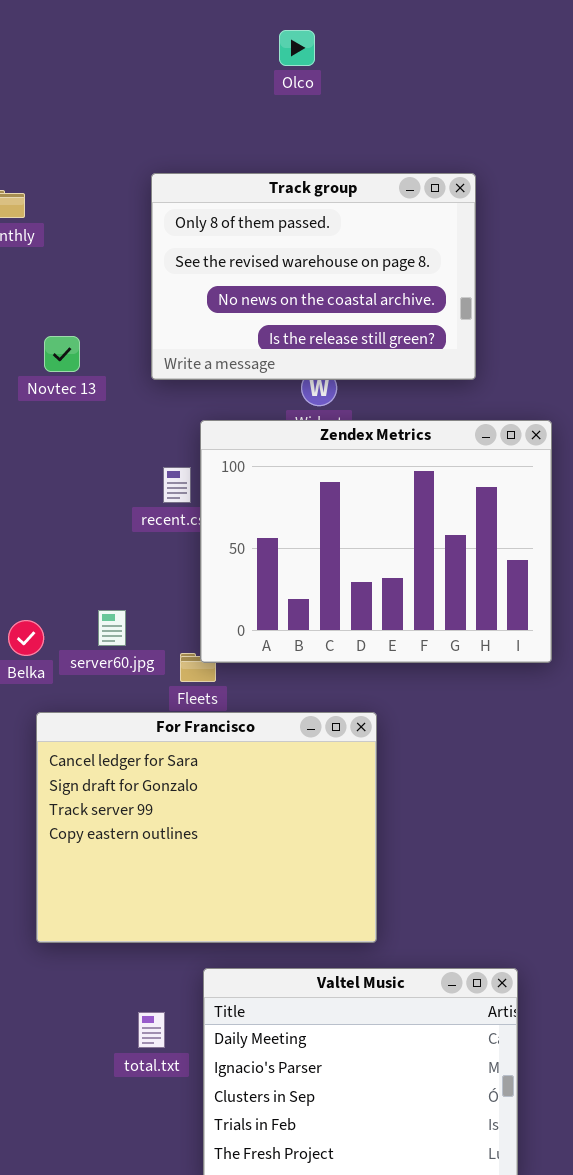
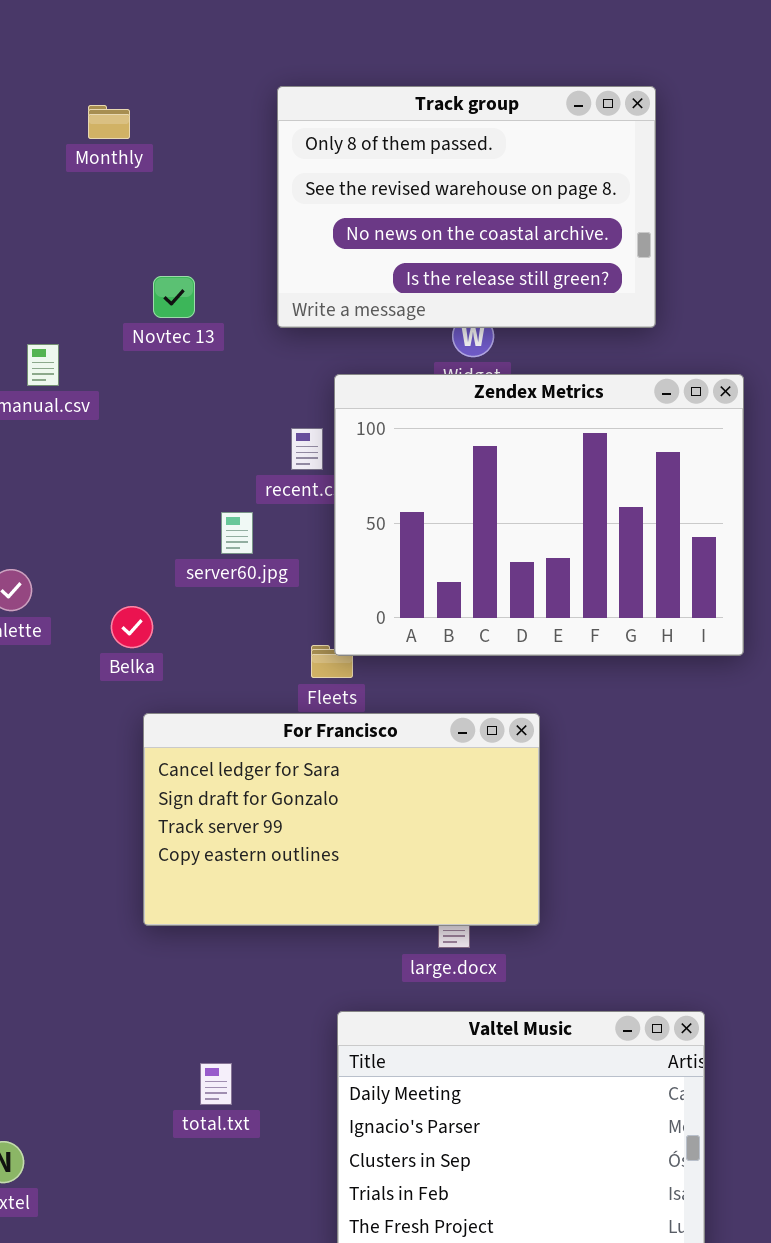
server60.jpg: [98,610,126,646] -> [221,512,253,554], moved
For Francisco: [36,712,377,943] -> [143,713,540,926], resized
total.txt: [138,1012,165,1048] -> [200,1063,232,1105], moved

